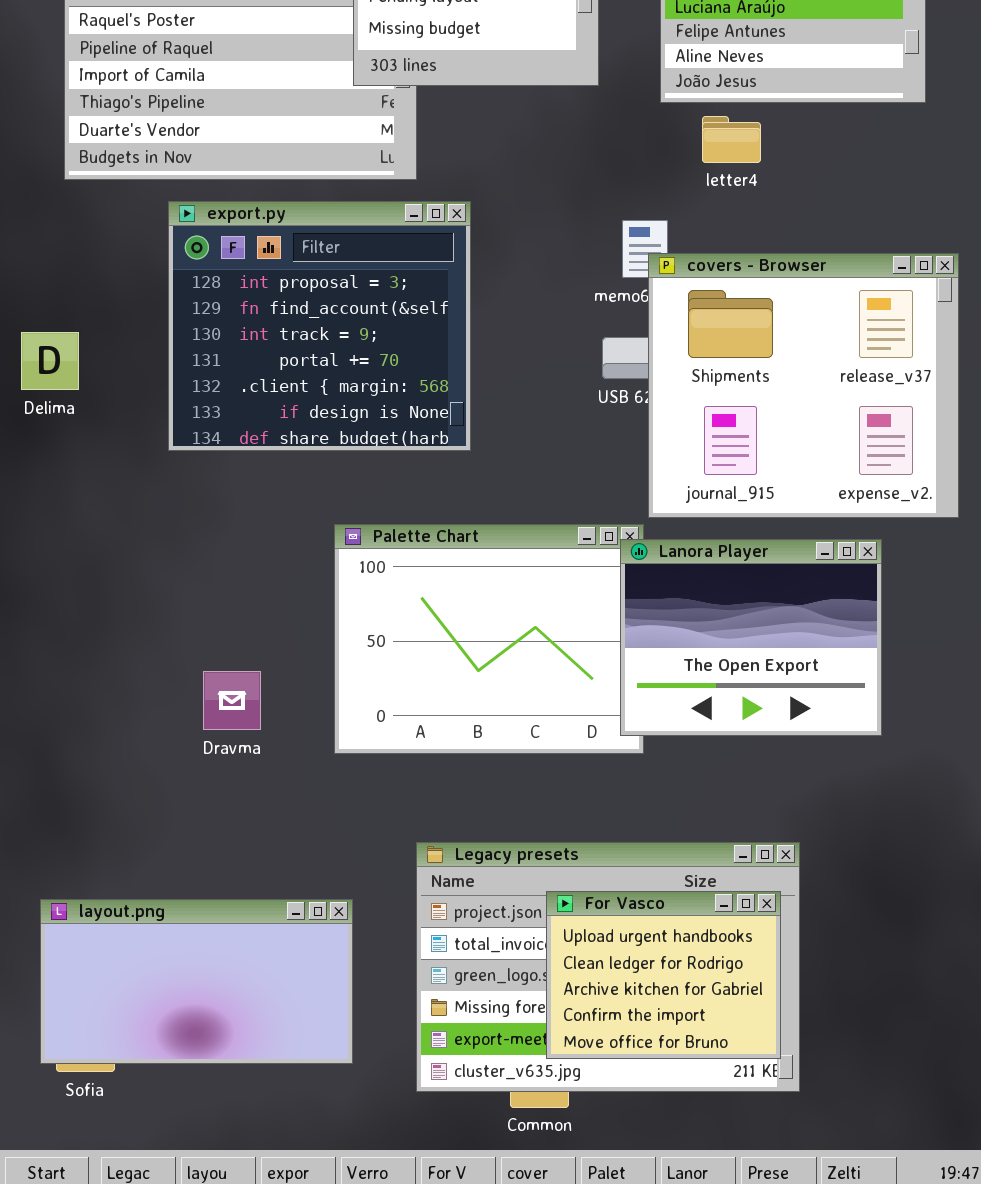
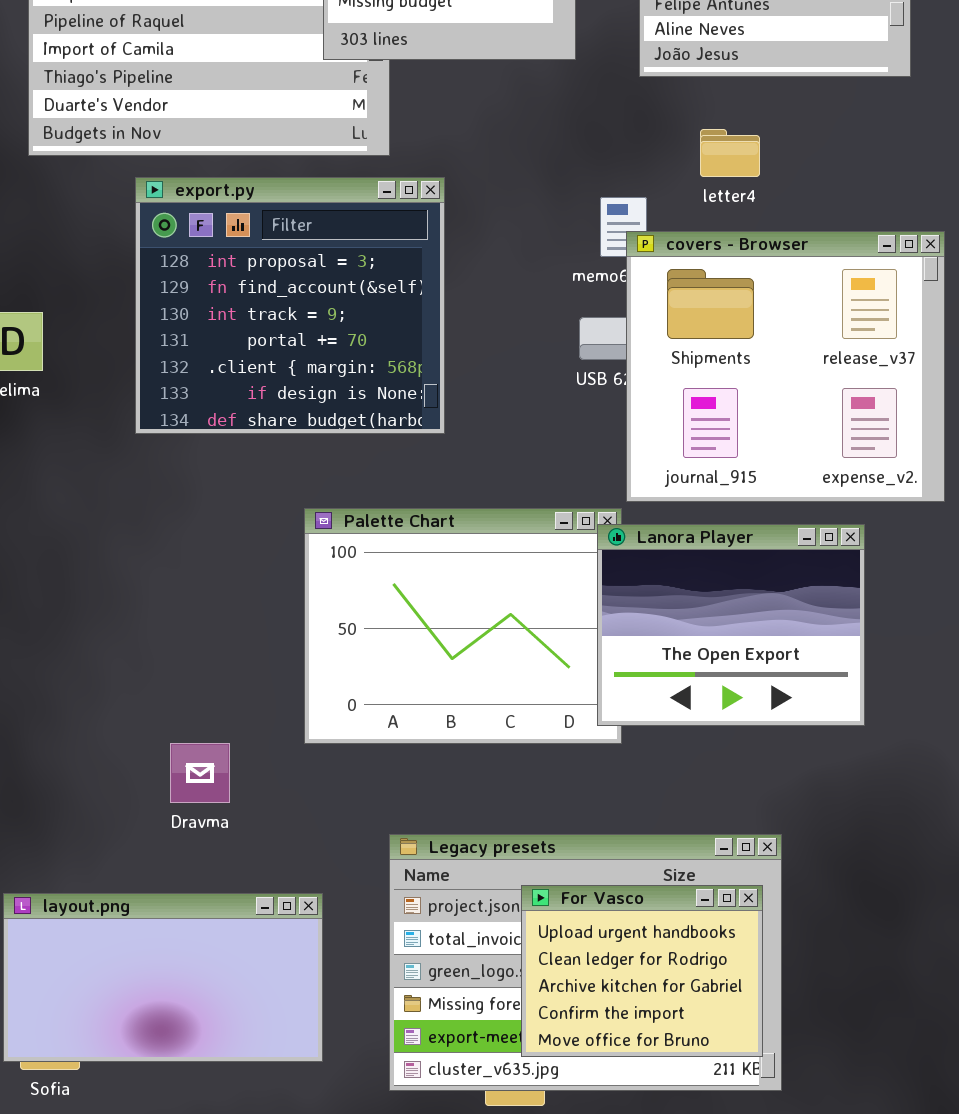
letter4: [702,116,761,163] -> [700,129,760,177], moved
Dravma: [203,671,261,730] -> [170,743,230,803], moved

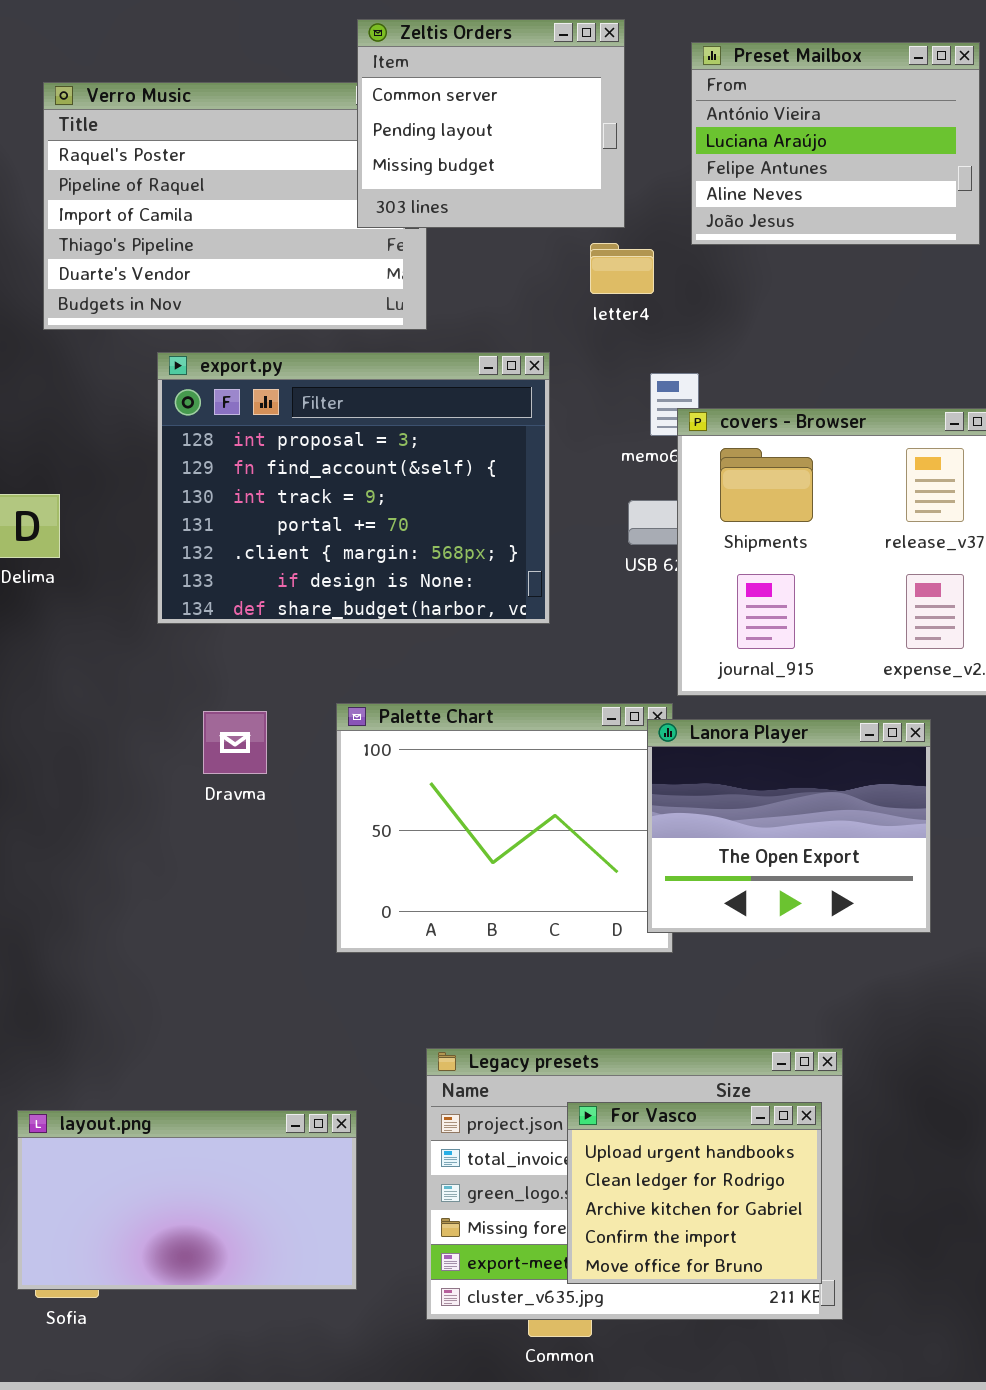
letter4: [700,129,760,177] -> [590,243,654,294], moved
export.py: [135,177,445,434] -> [157,352,550,624], resized
Dravma: [170,743,230,803] -> [203,711,267,774], moved

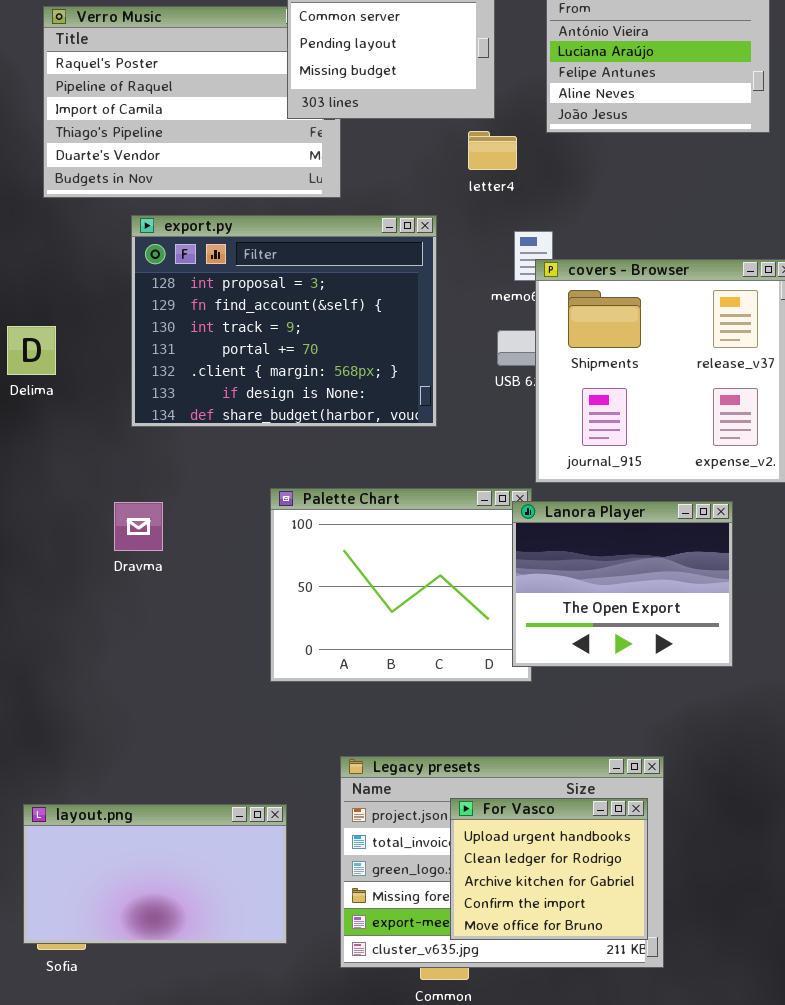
Dravma: [203,711,267,774] -> [114,502,163,551], moved

